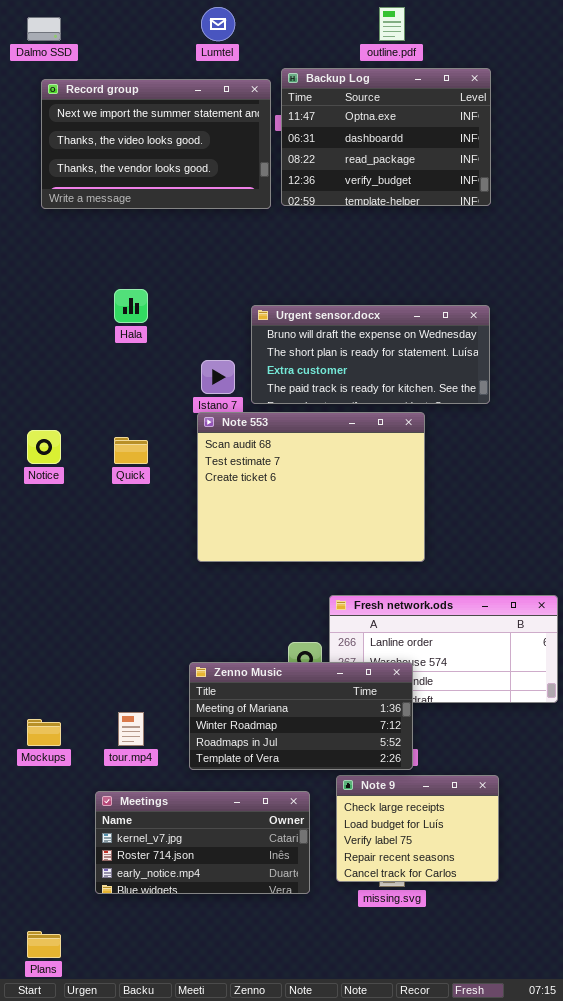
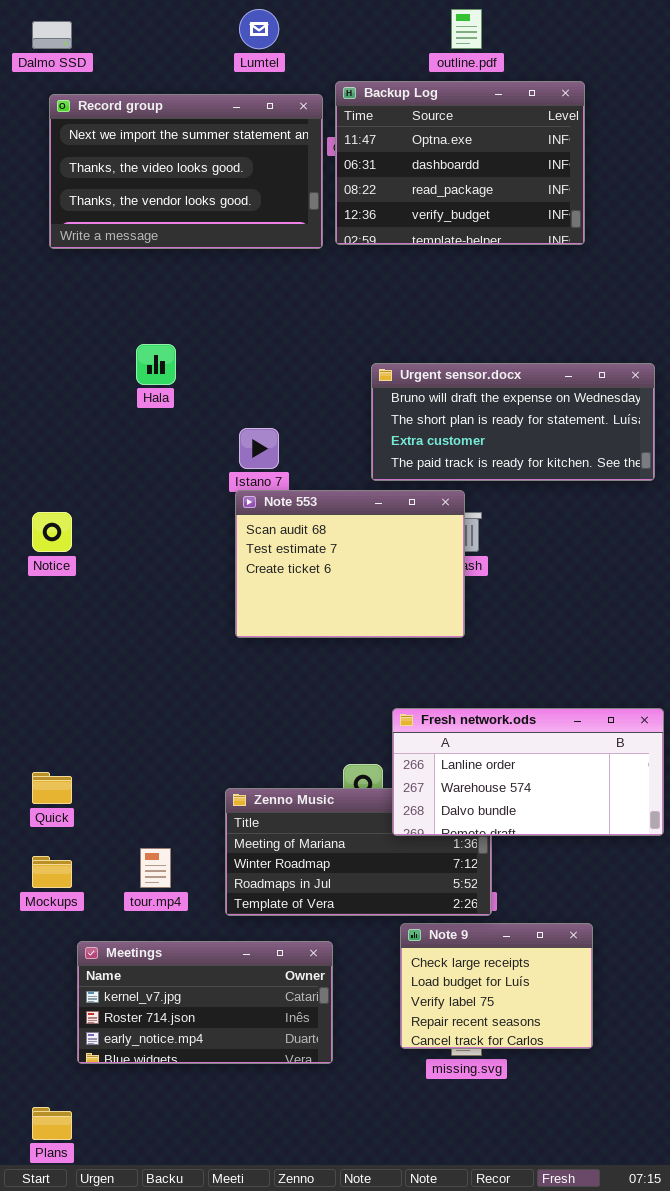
Urgent sensor.docx: [251,305,490,404] -> [371,363,655,481], moved
Note 553: [197,412,425,562] -> [235,490,465,638], resized
Quick: [114,437,148,464] -> [32,772,72,804], moved
Fresh network.ods: [329,595,558,703] -> [392,708,664,836], raised
Meetings: [95,791,310,894] -> [77,941,333,1064], moved

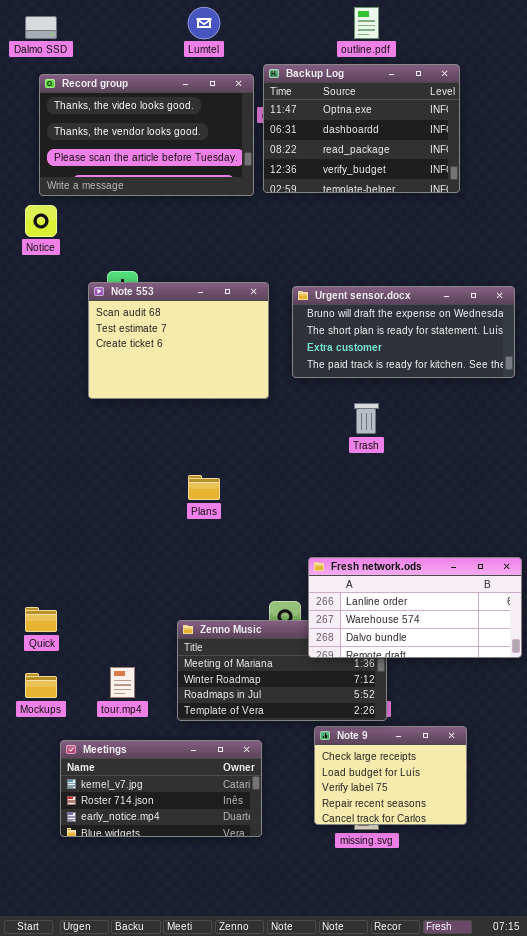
Record group: [49,94,323,249] -> [39,74,254,196], scrolled down 1 row
Note 553: [235,490,465,638] -> [88,282,269,399], moved
Notice: [32,512,72,552] -> [25,205,57,237], moved
Plans: [32,1107,72,1140] -> [188,475,220,500], moved

